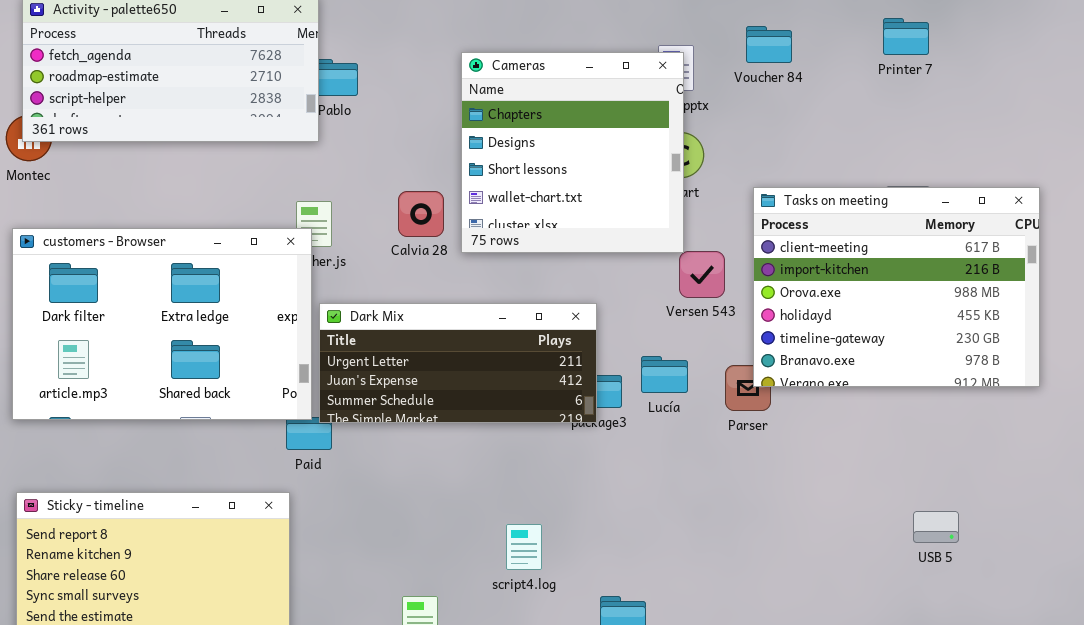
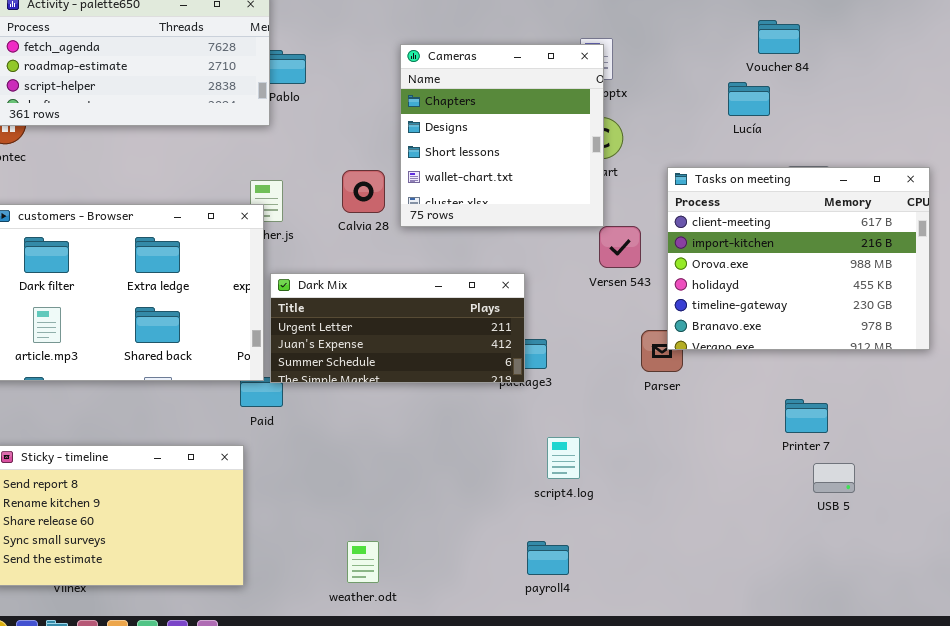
Printer 7: [883,18,929,55] -> [785,399,828,433], moved
Voucher 84: [746,26,792,63] -> [758,20,800,54], moved
Lucía: [641,356,688,393] -> [728,82,770,116], moved
script4.log: [506,524,542,570] -> [547,437,580,479], moved

